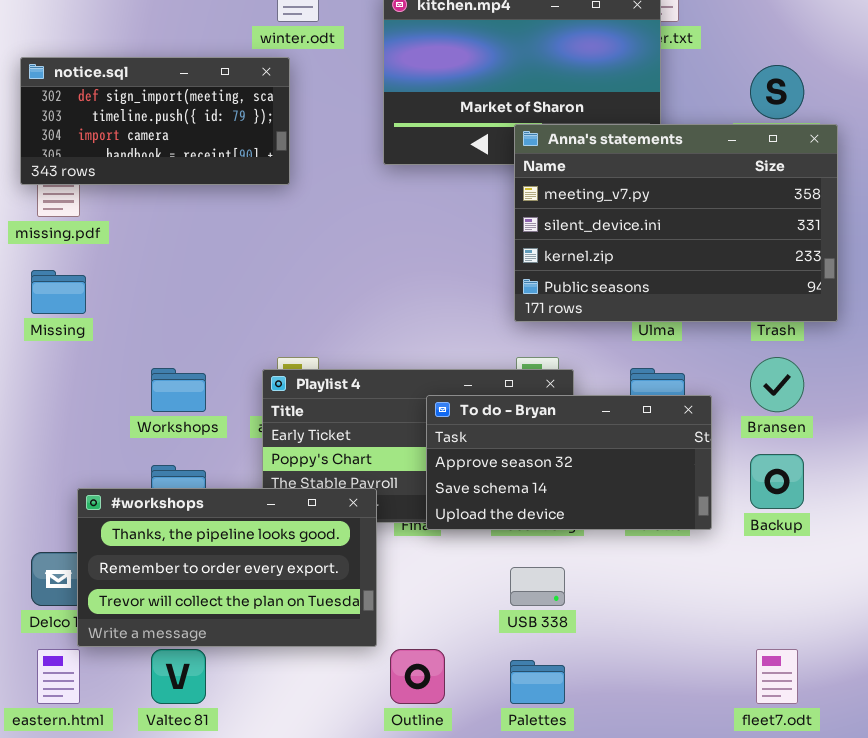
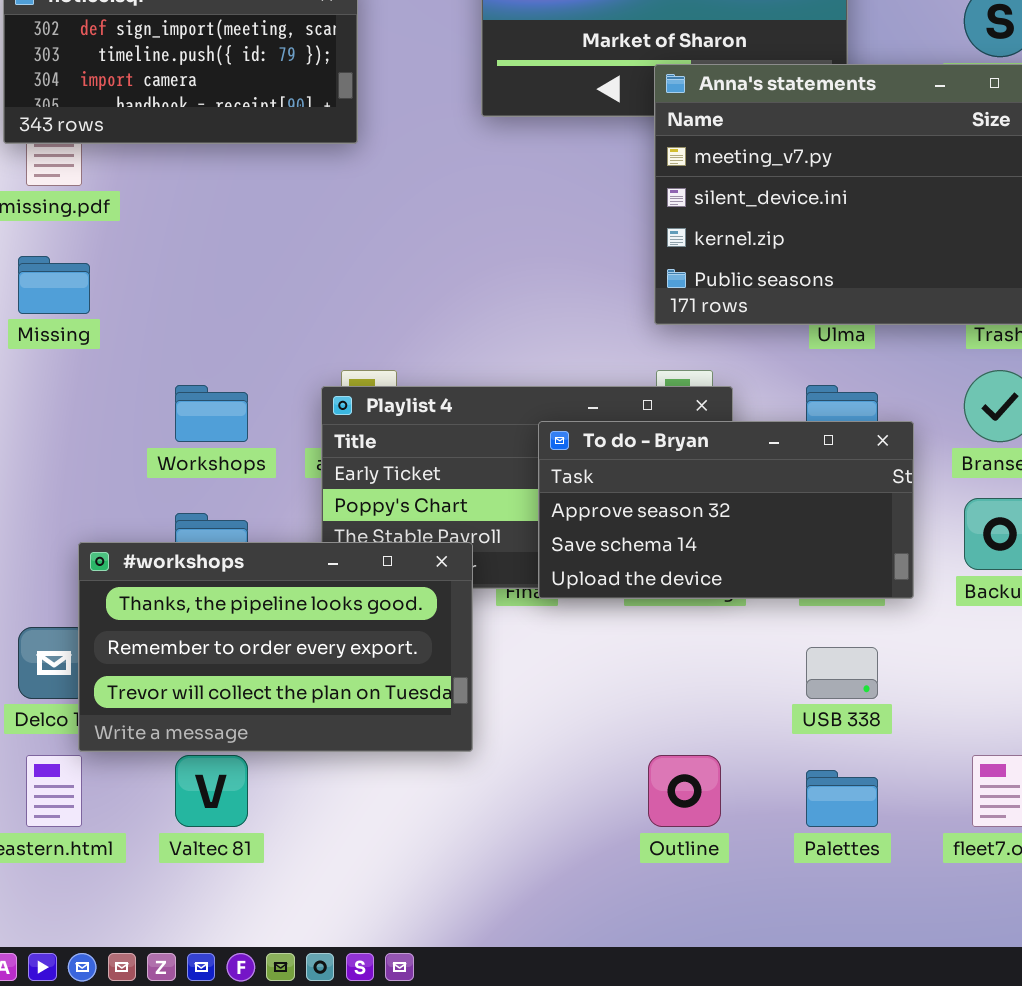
USB 338: [510,567,565,606] -> [806,647,878,699], moved
Outline: [390,649,445,704] -> [648,755,721,827], moved
Palettes: [510,660,565,704] -> [806,770,878,827], moved

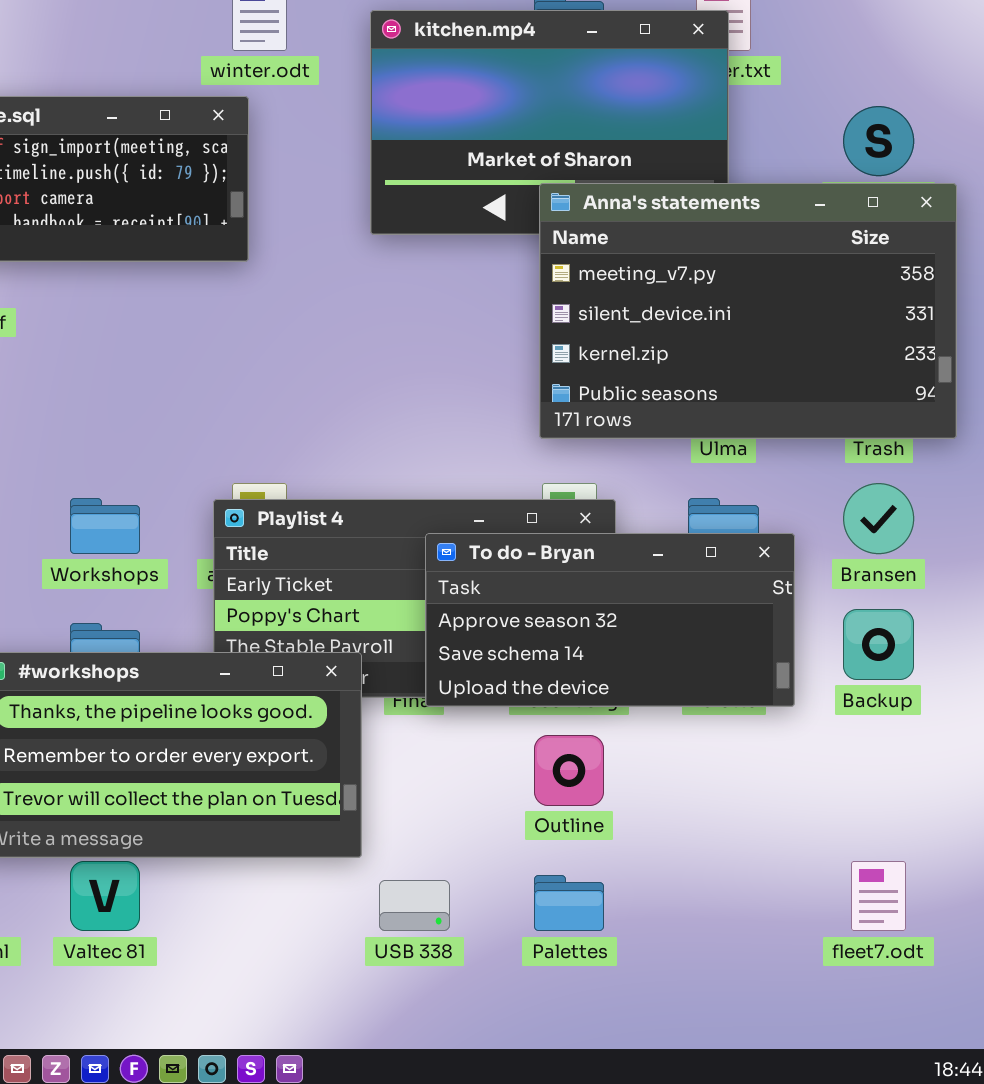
USB 338: [806,647,878,699] -> [379,880,450,931], moved
Outline: [648,755,721,827] -> [534,735,604,806], moved
Palettes: [806,770,878,827] -> [534,875,604,931], moved

